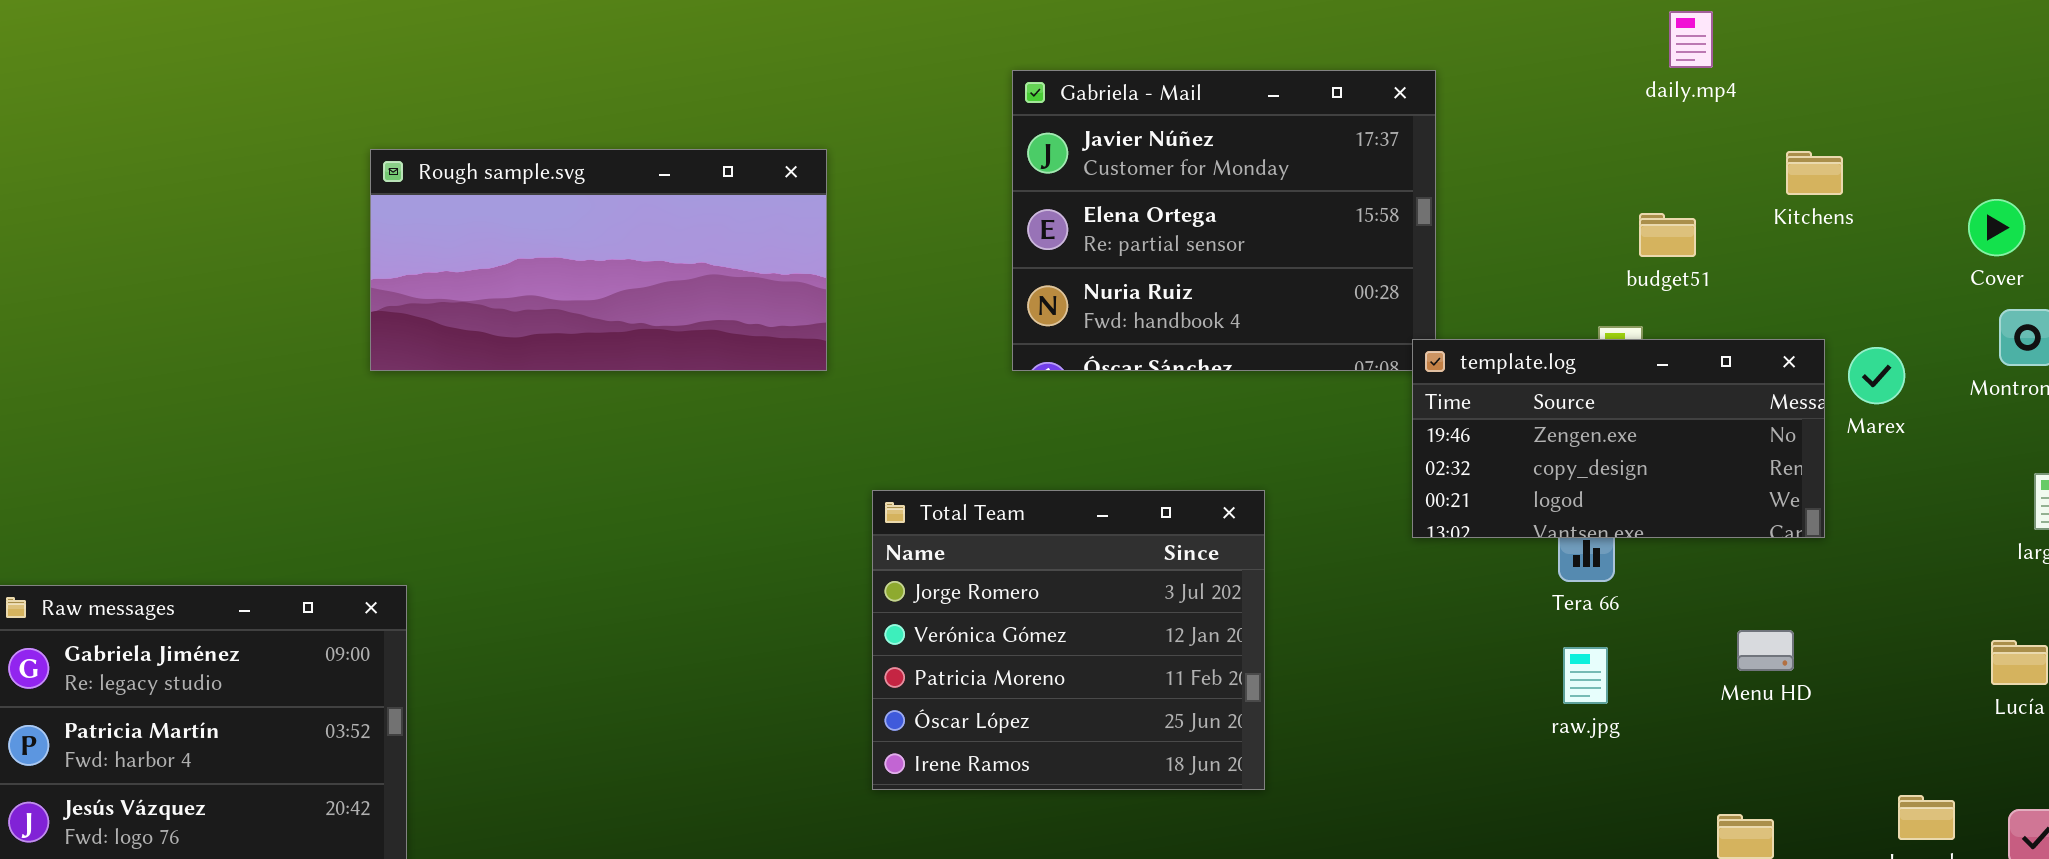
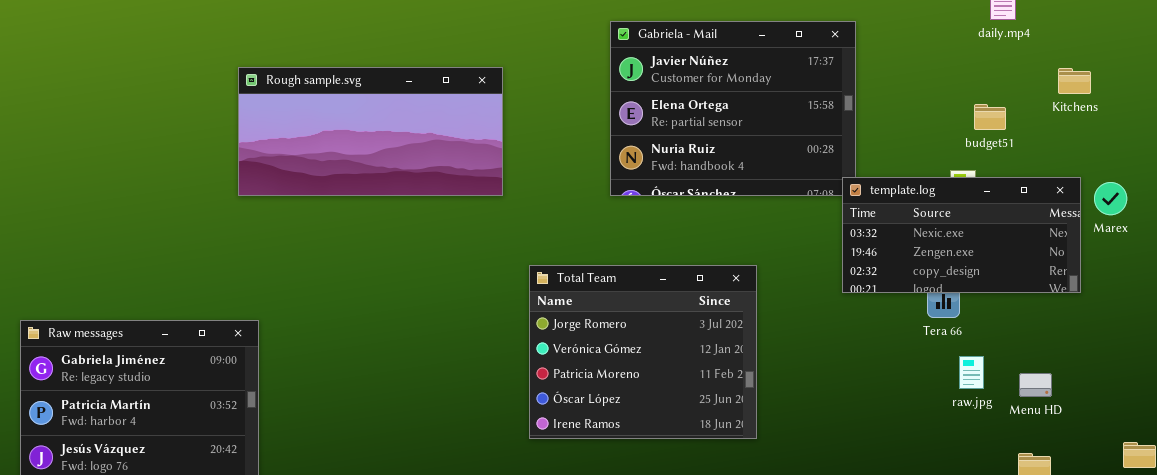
template.log: [1412,339,1825,538] -> [842,177,1081,293], scrolled up 1 row
Menu HD: [1737,630,1794,671] -> [1019,373,1052,397], moved
raw.jpg: [1563,647,1608,704] -> [959,356,984,389], moved

